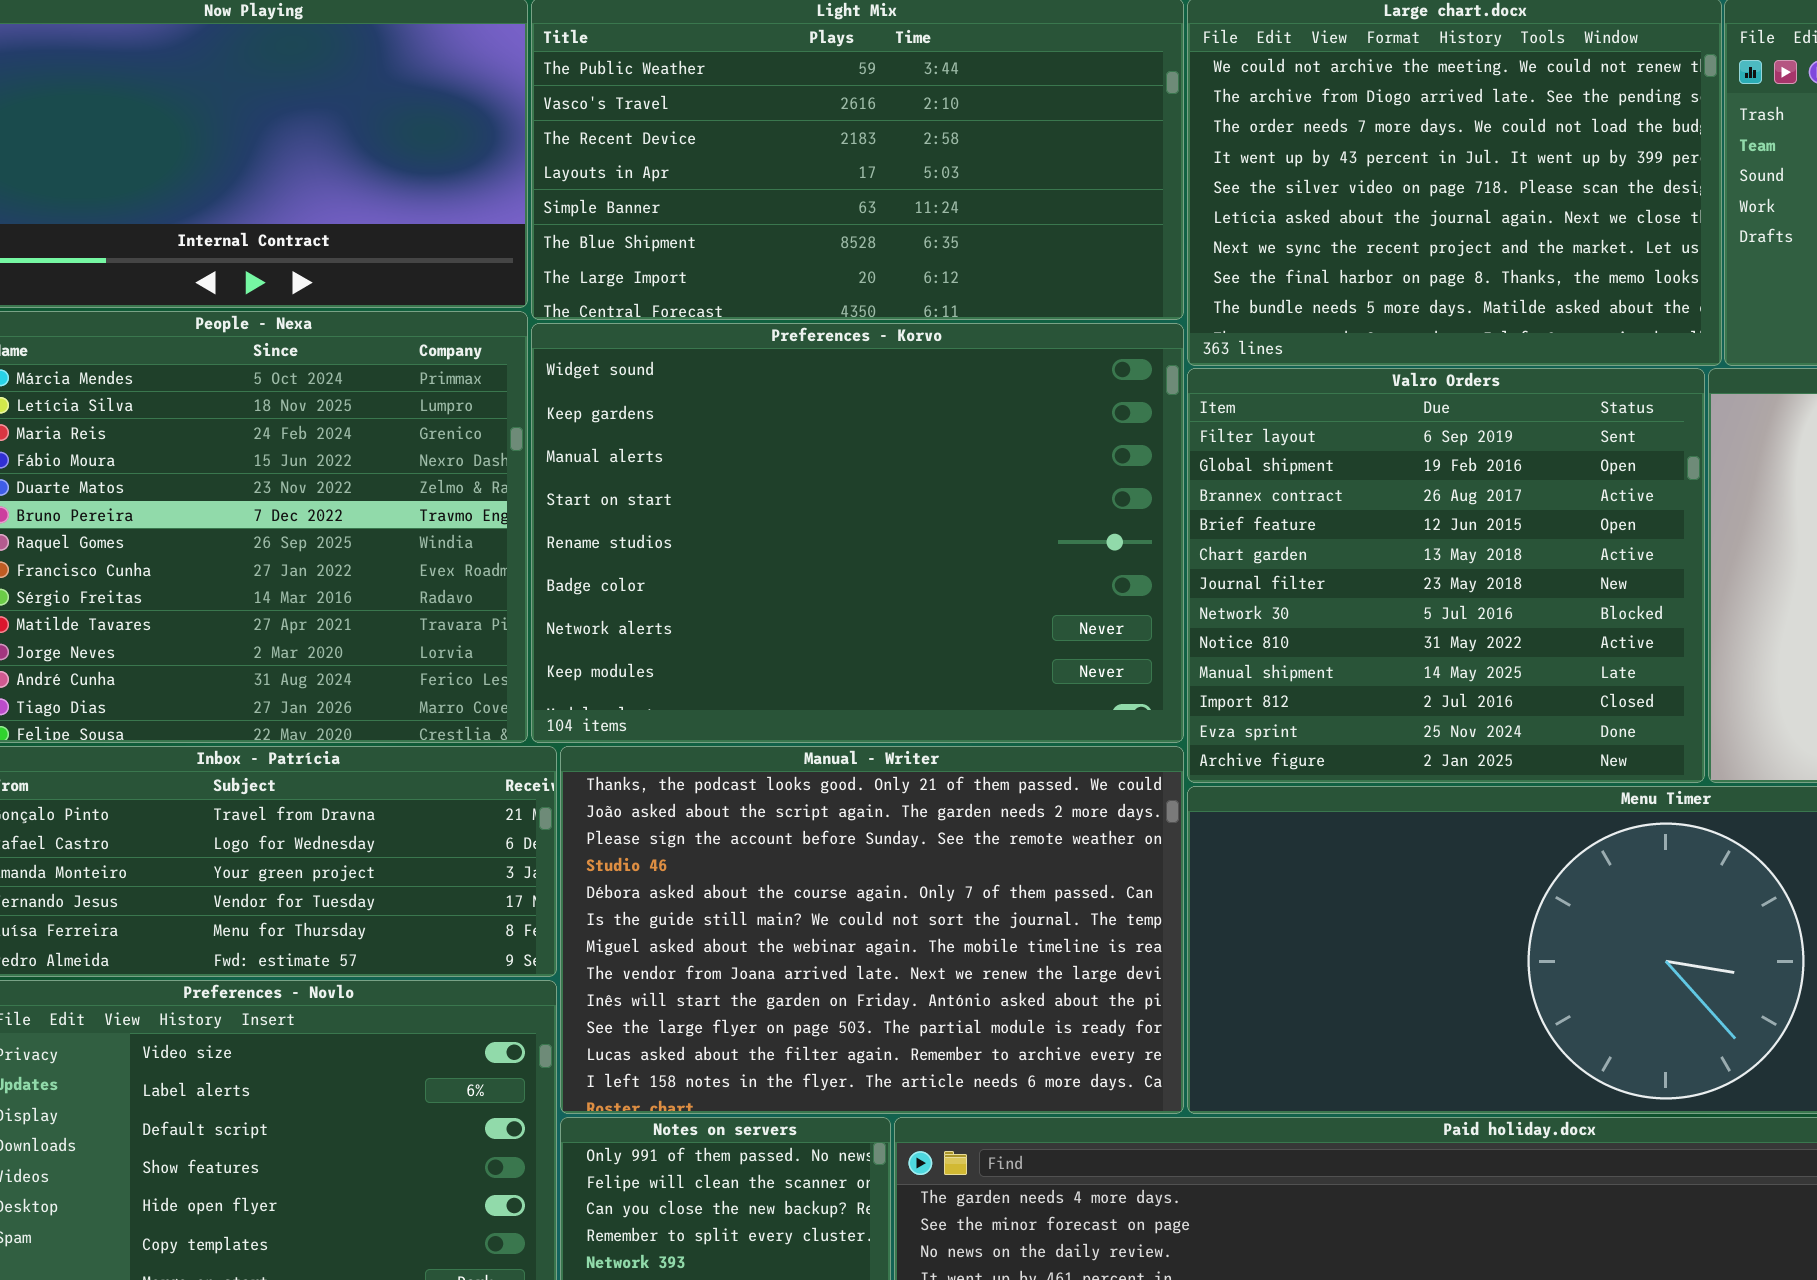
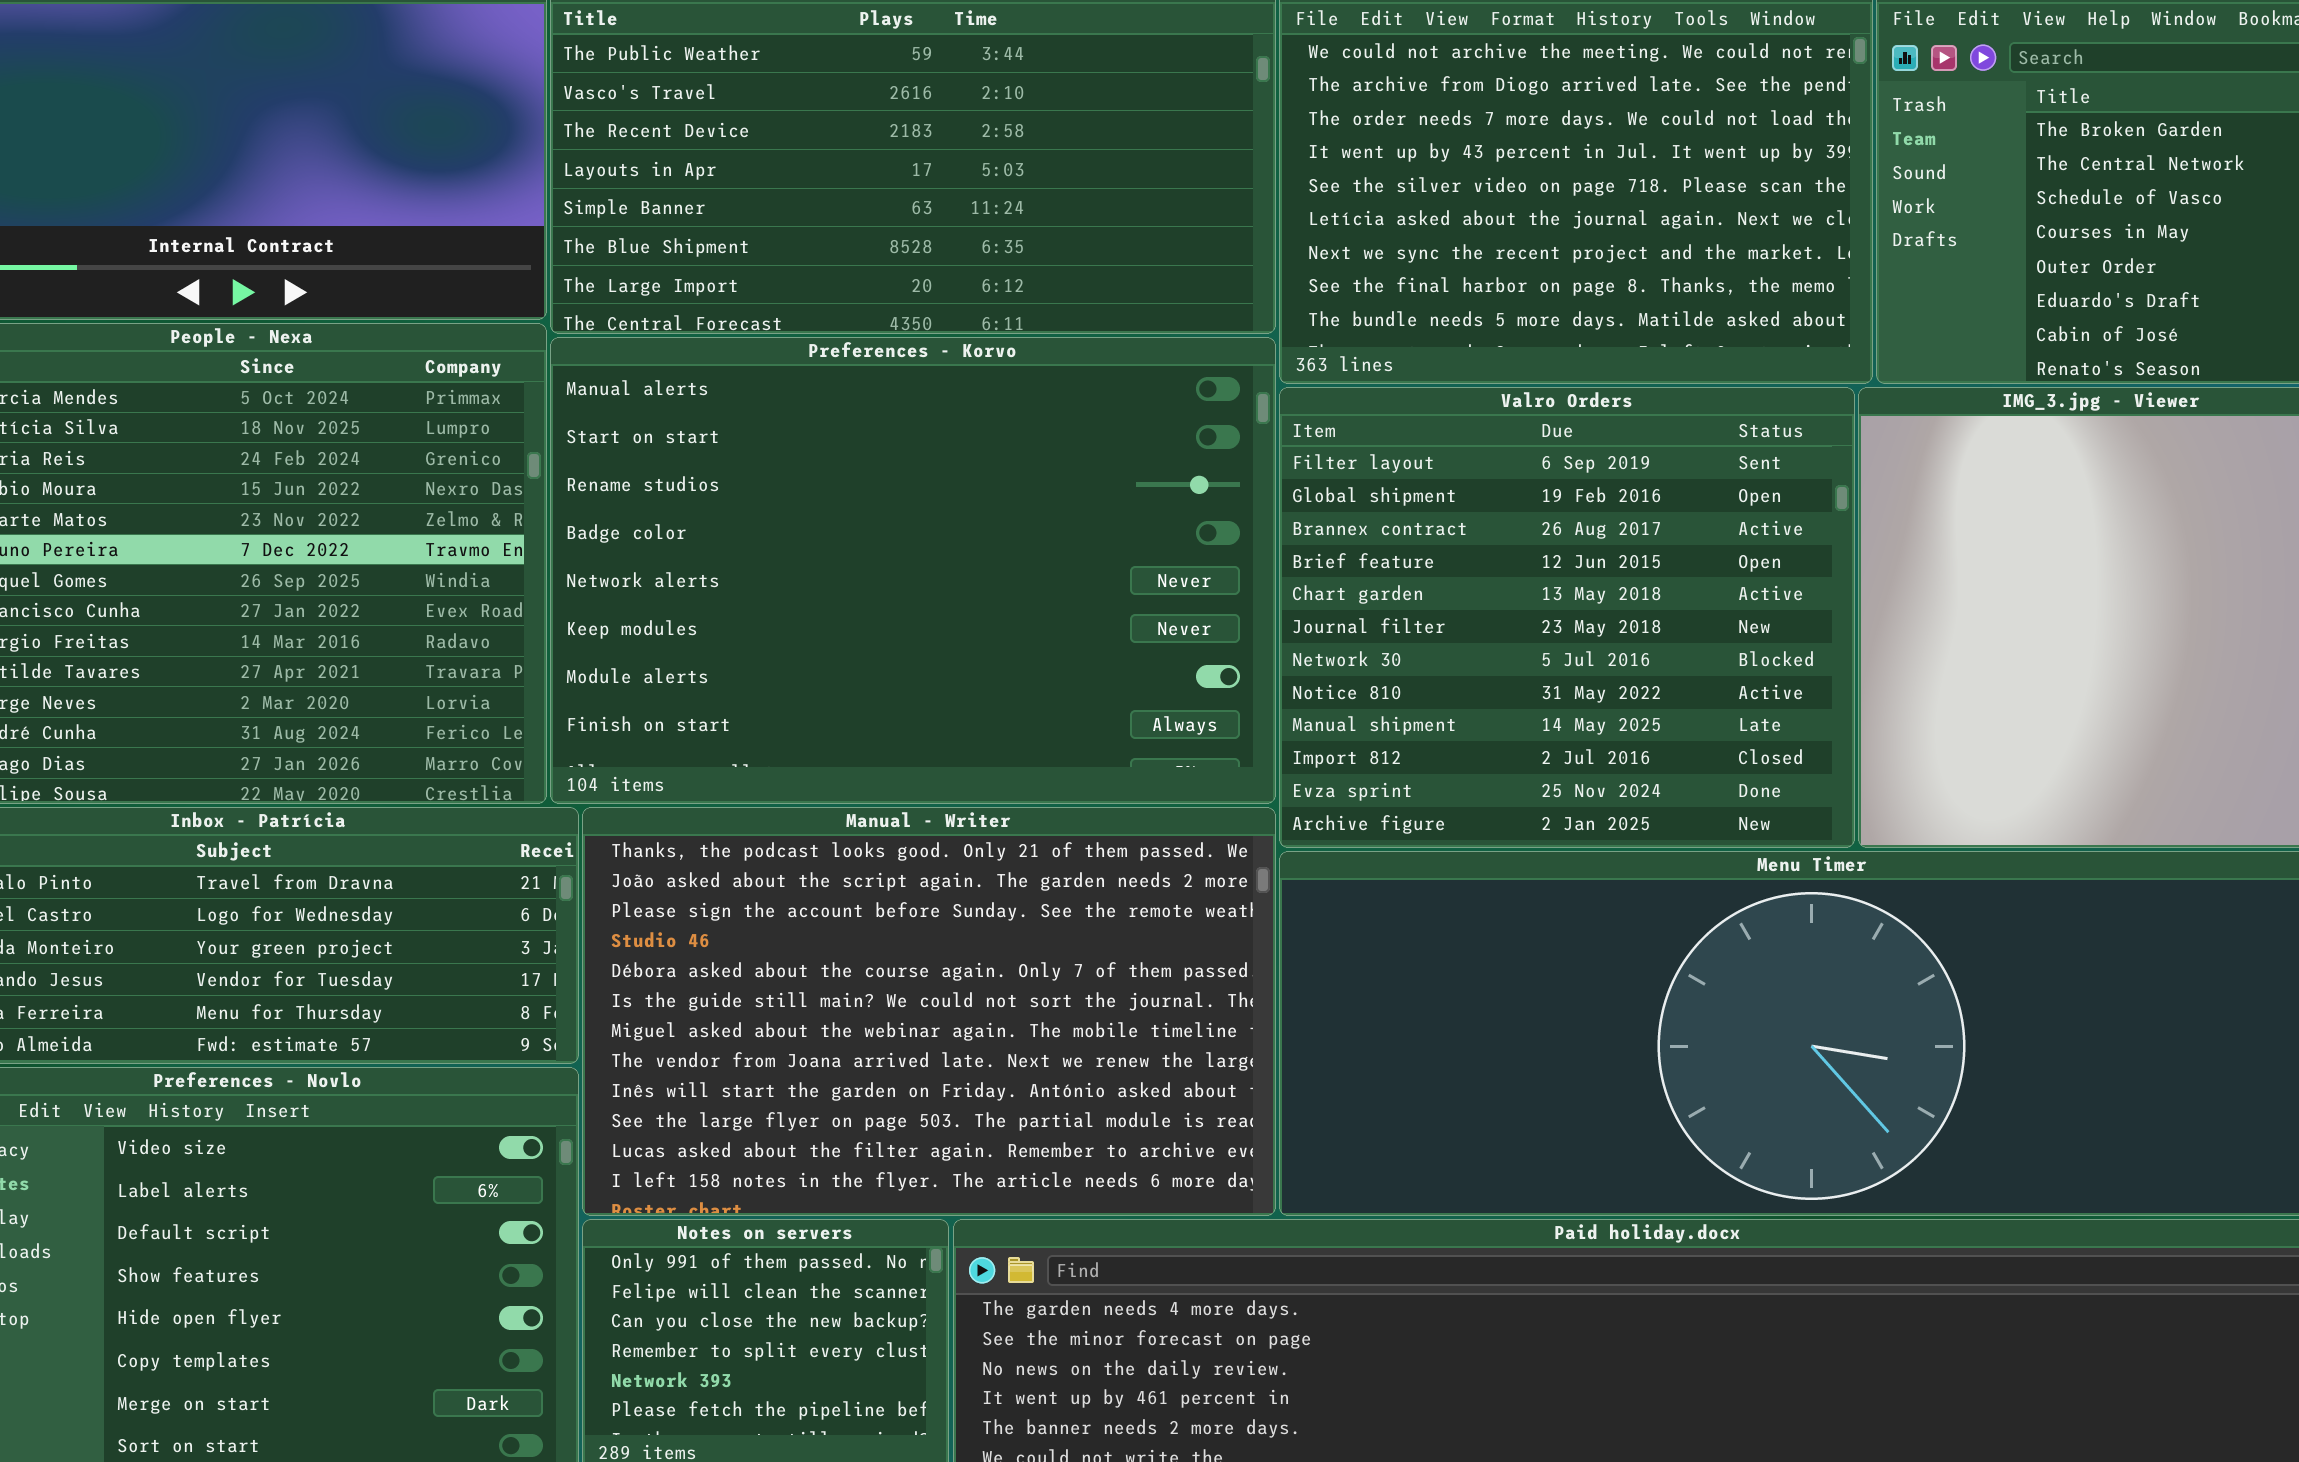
Preferences - Korvo: [531,323,1184,743] -> [550,337,1276,804], scrolled down 2 rows

